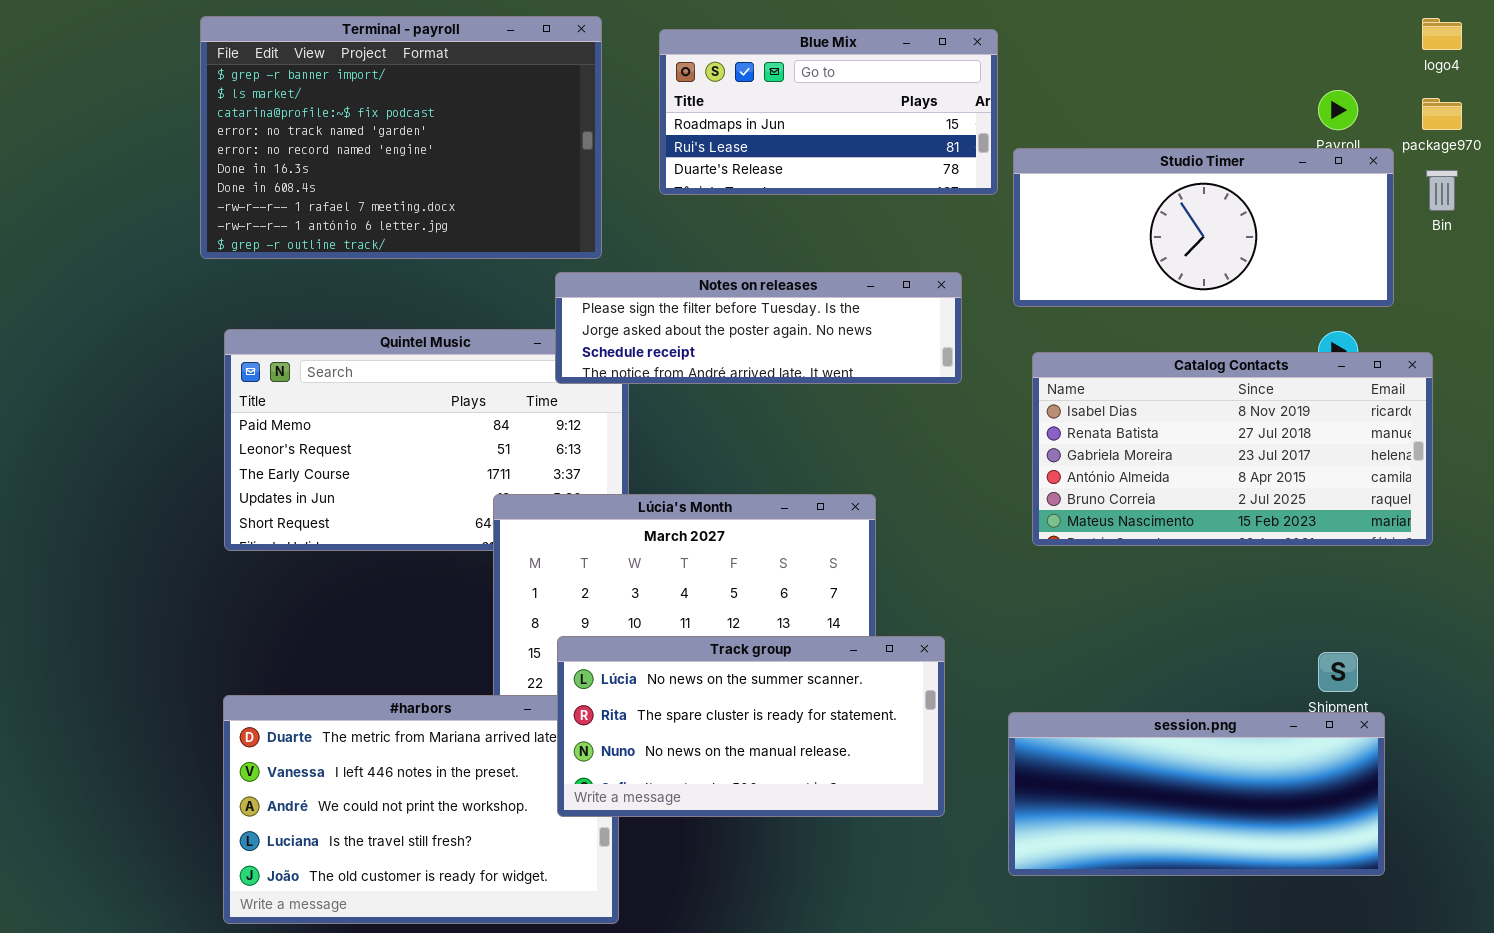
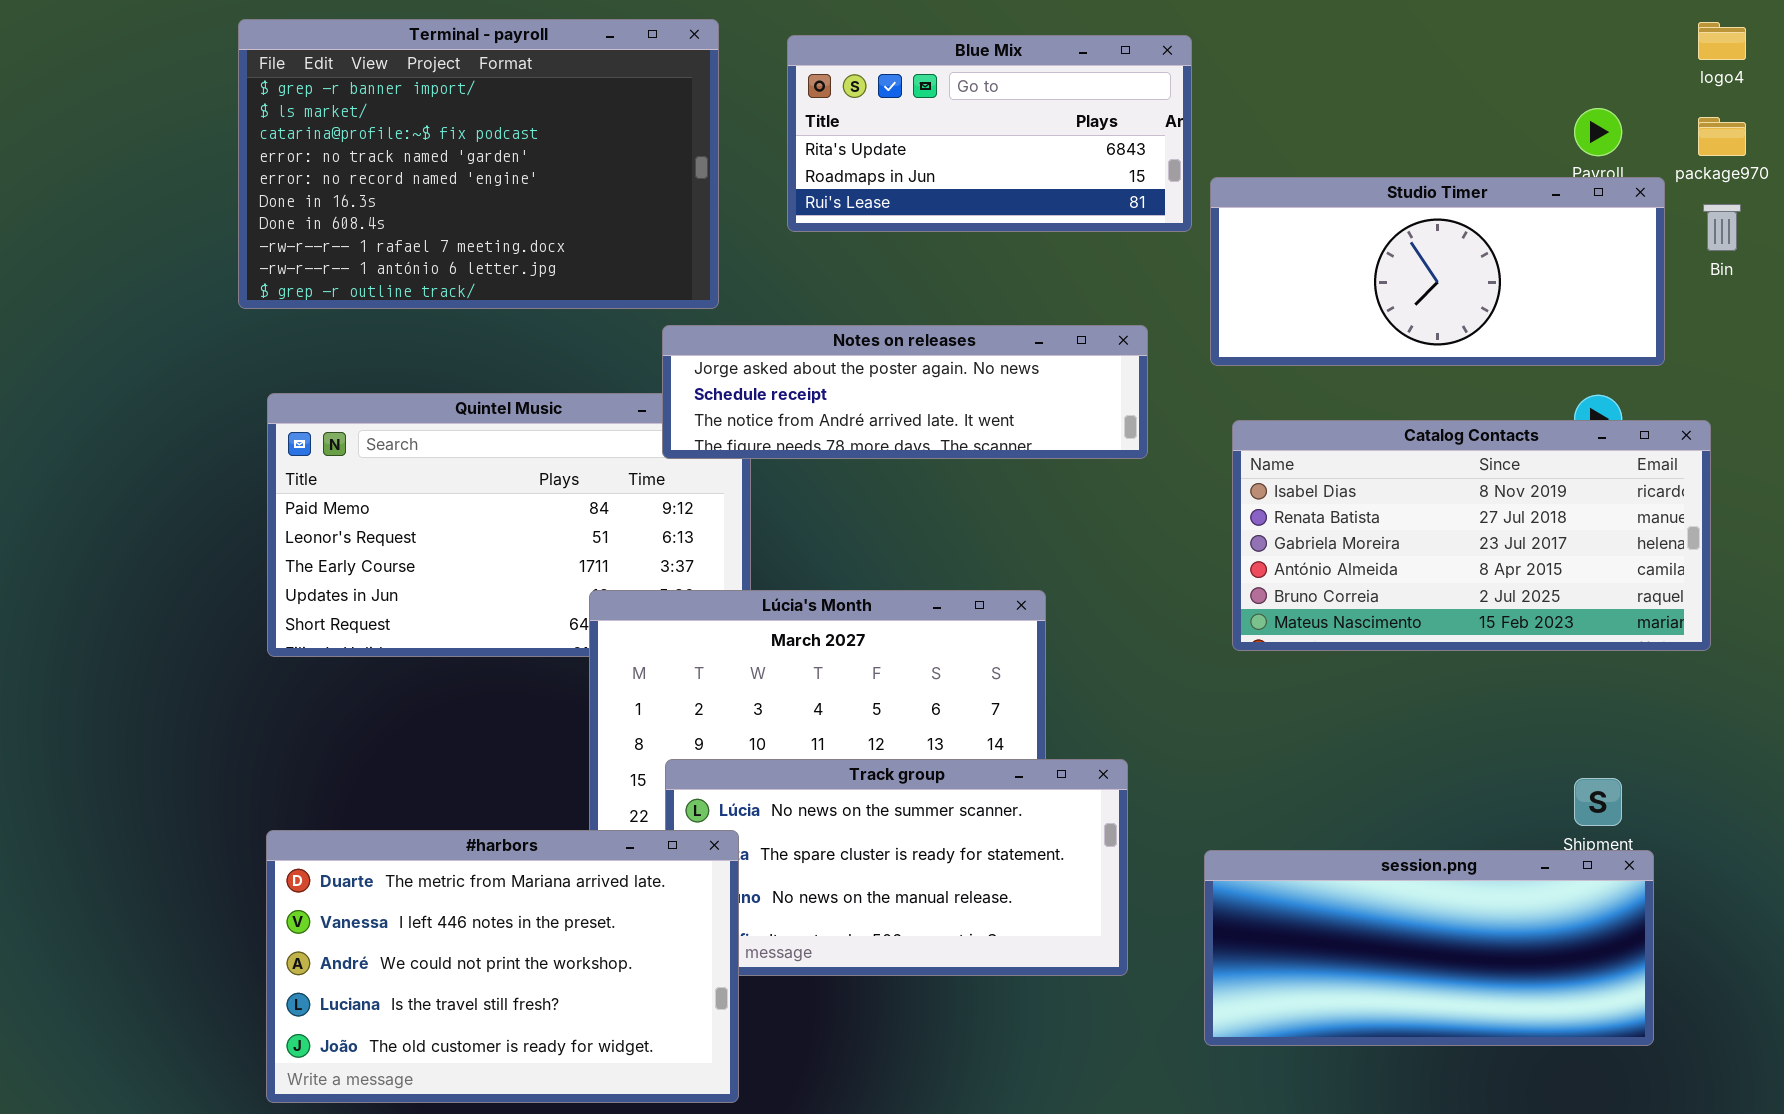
Blue Mix: [659,29,998,195] -> [787,35,1192,232], scrolled up 1 row
Notes on releases: [555,272,962,384] -> [662,325,1148,459], scrolled down 1 row
#harbors: [223,695,619,924] -> [266,830,739,1103], raised

